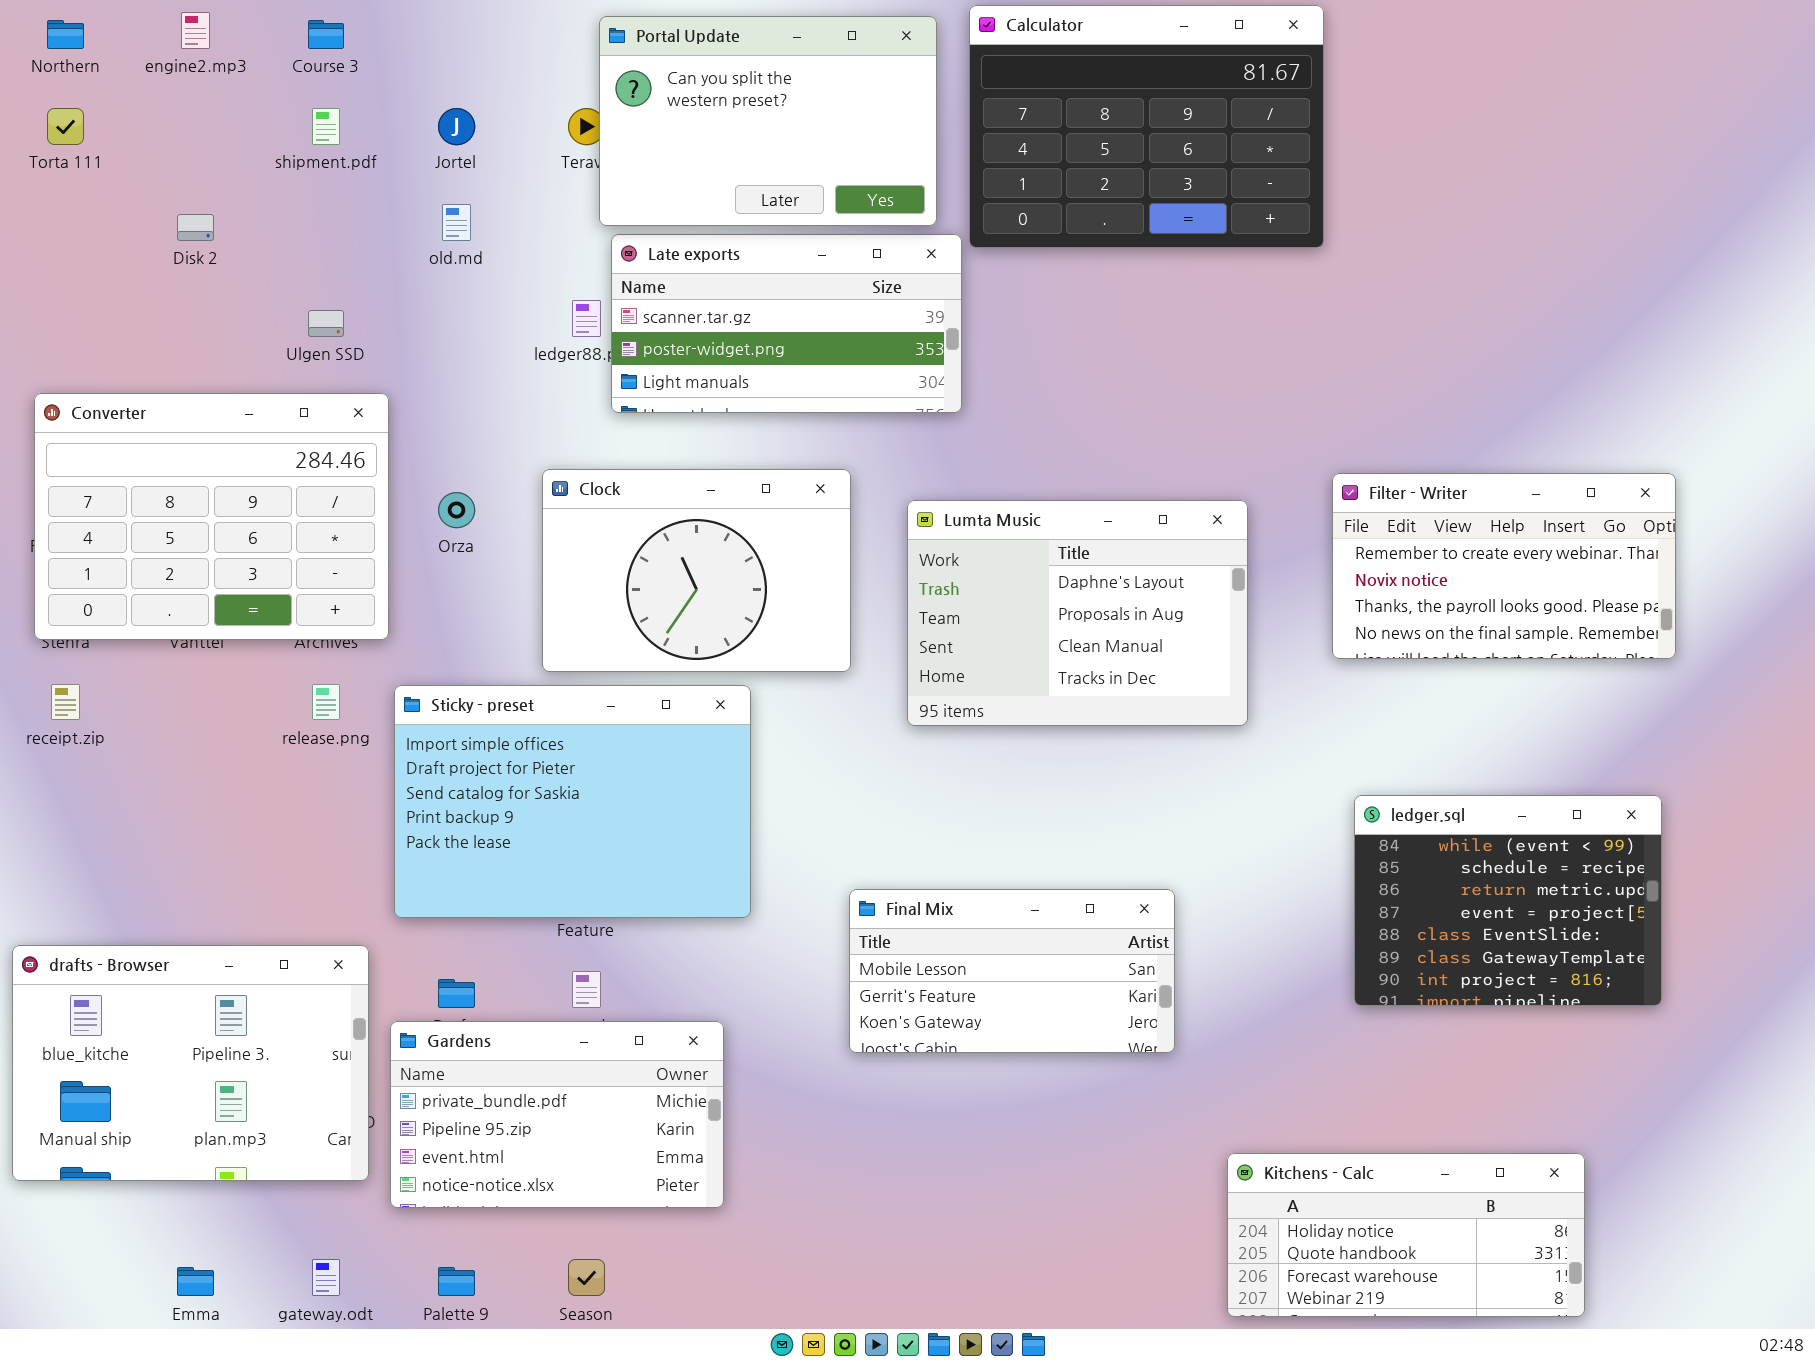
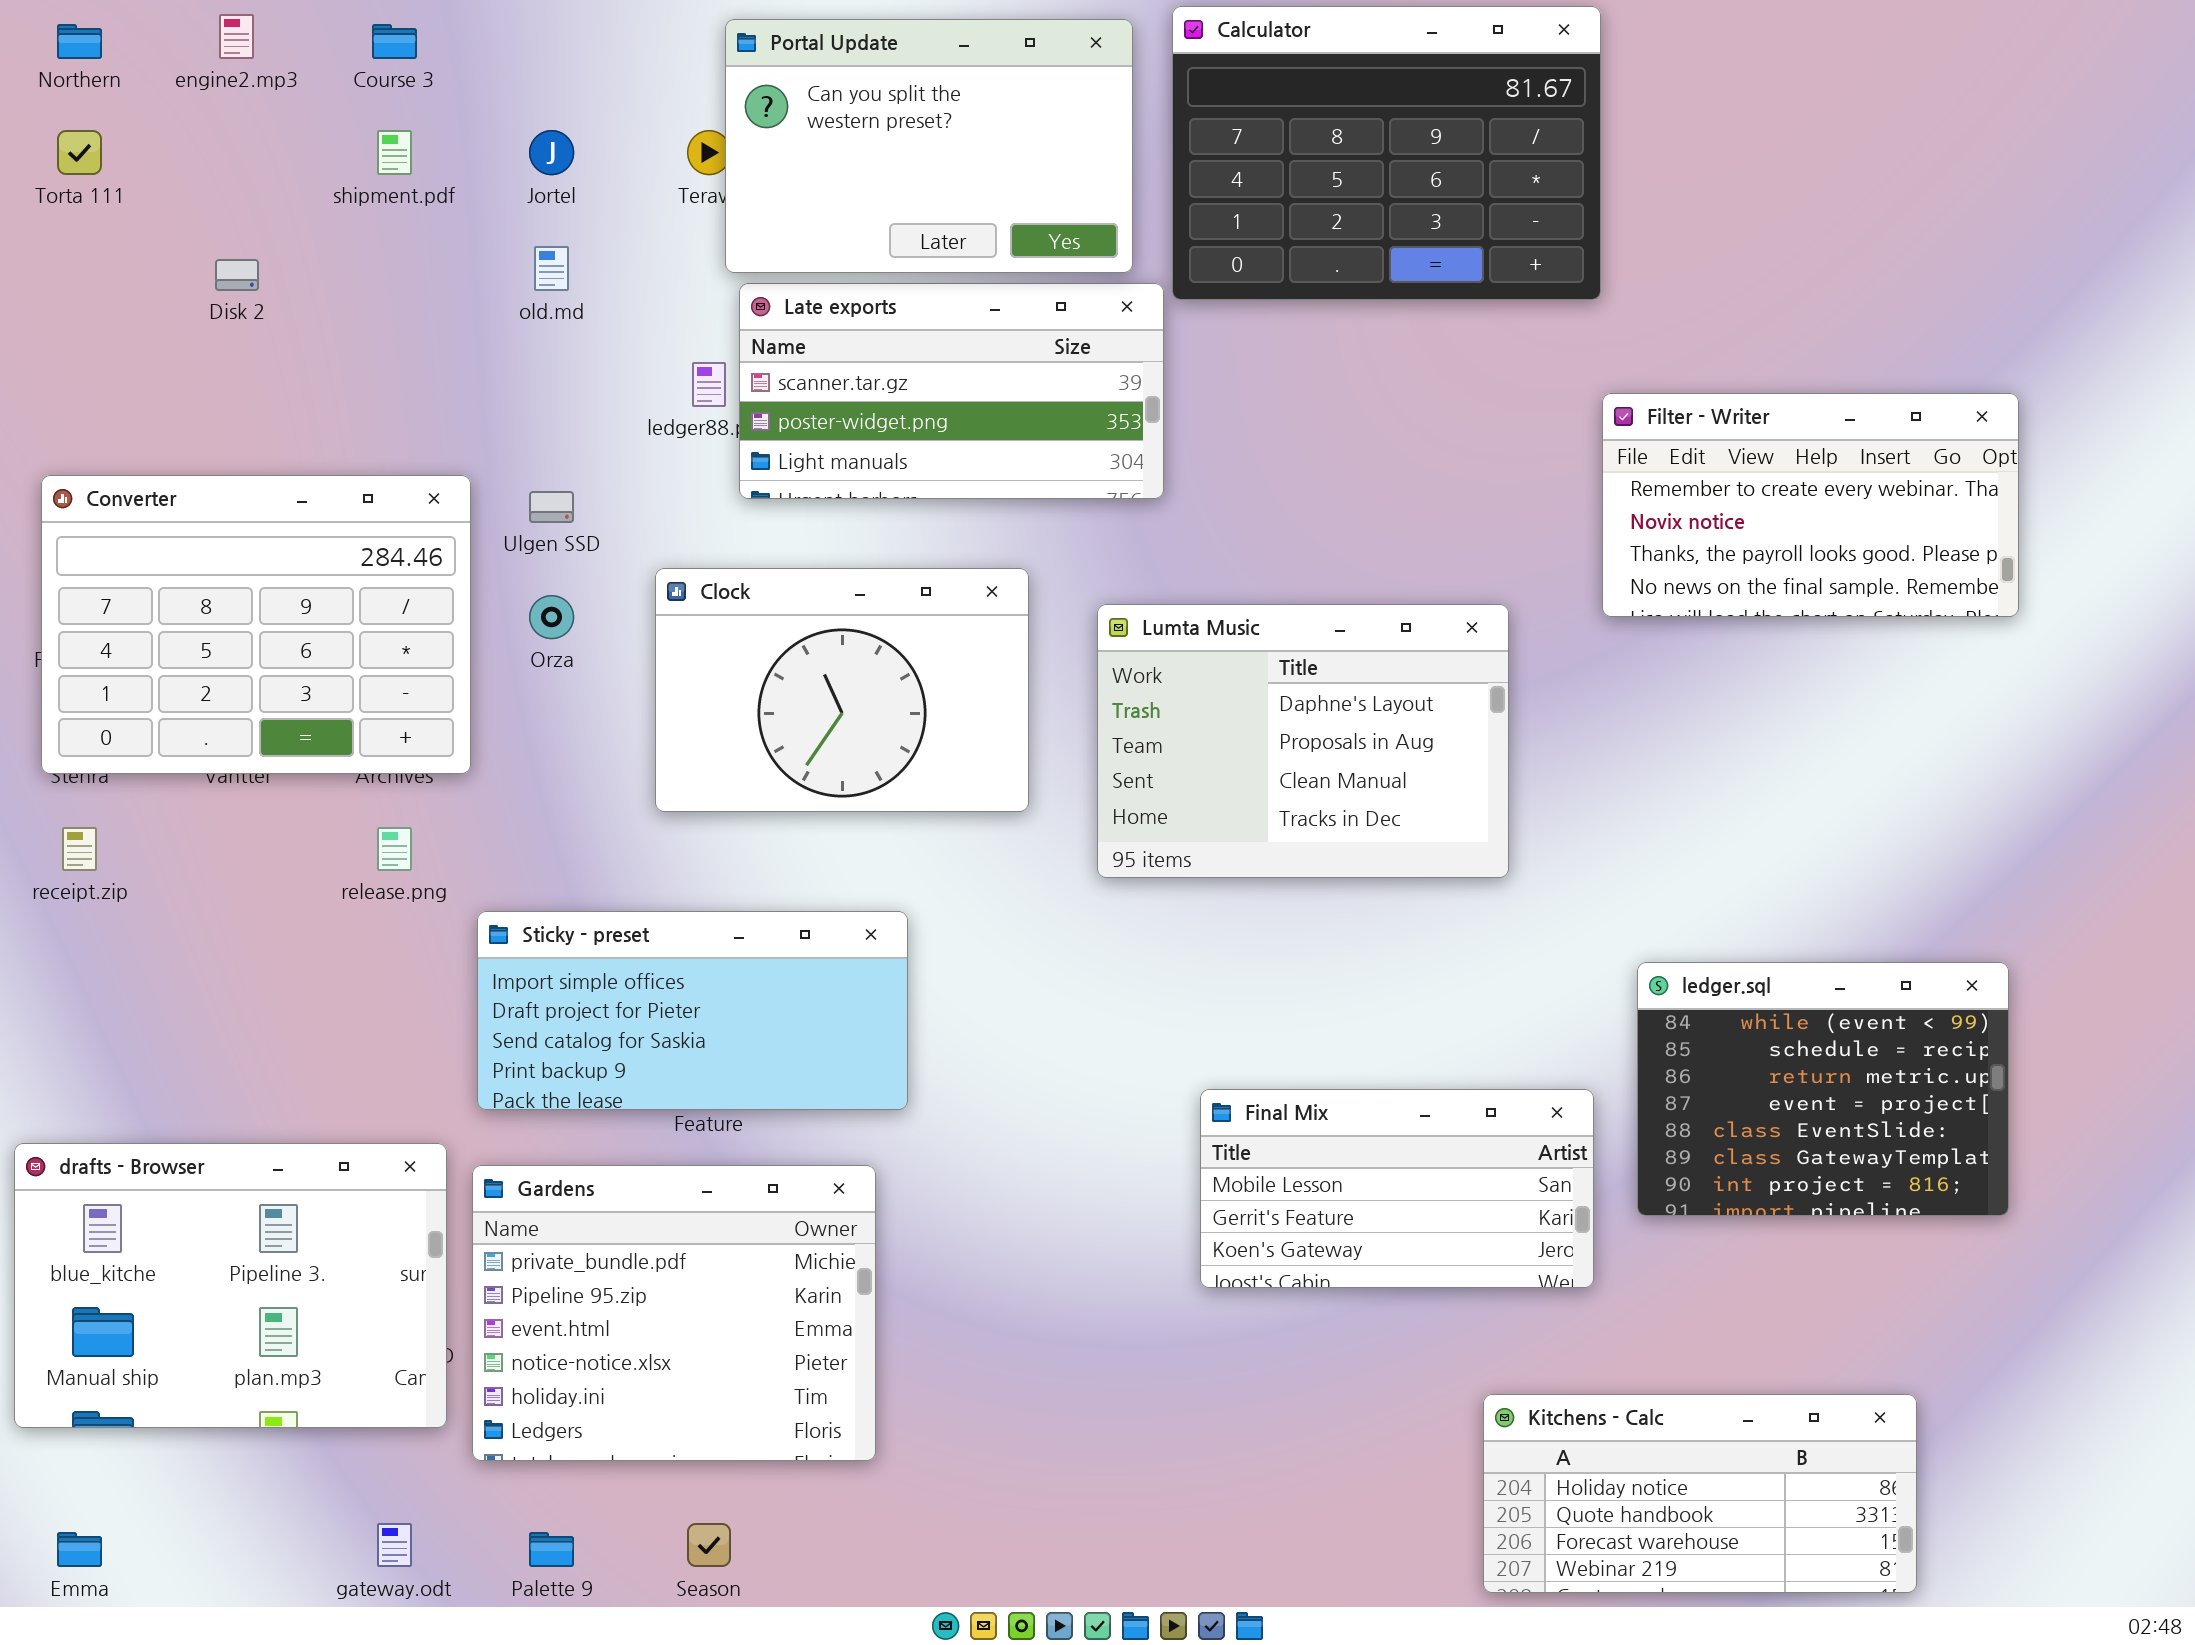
Ulgen SSD: [308,310,344,337] -> [529,491,574,523], moved
Filter - Writer: [1332,473,1676,659] -> [1602,393,2019,617], moved
Sticky - preset: [394,685,751,918] -> [477,911,908,1110], resized
Final Mix: [849,889,1175,1053] -> [1200,1089,1594,1288], moved
Gardens: [390,1021,724,1208] -> [472,1165,876,1461], resized
Emma: [177,1267,214,1296] -> [57,1532,102,1567], moved

